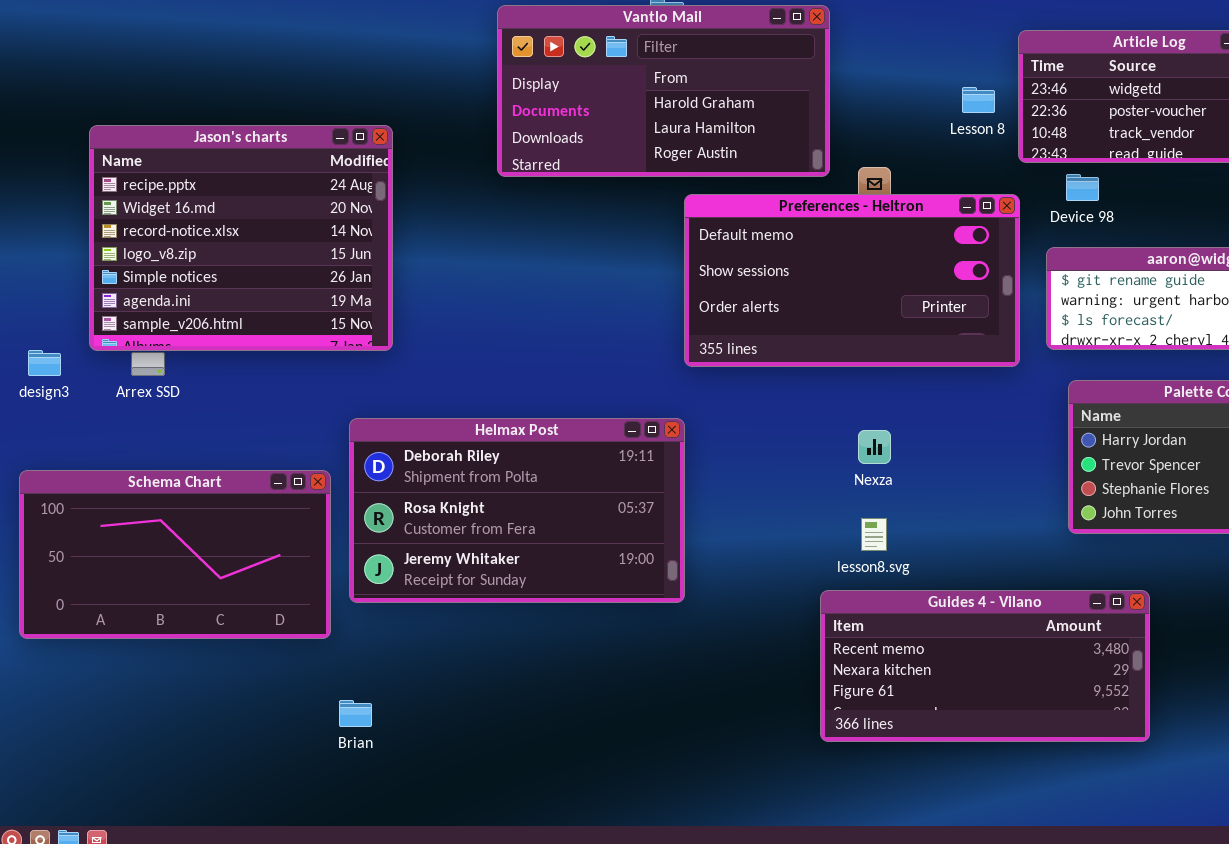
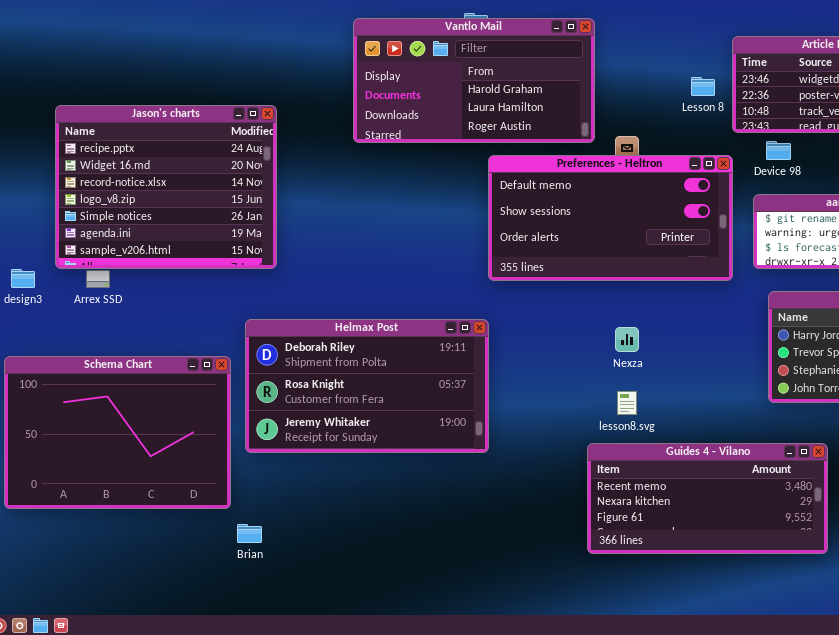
Schema Chart: [19,470,331,639] -> [4,356,231,509], resized

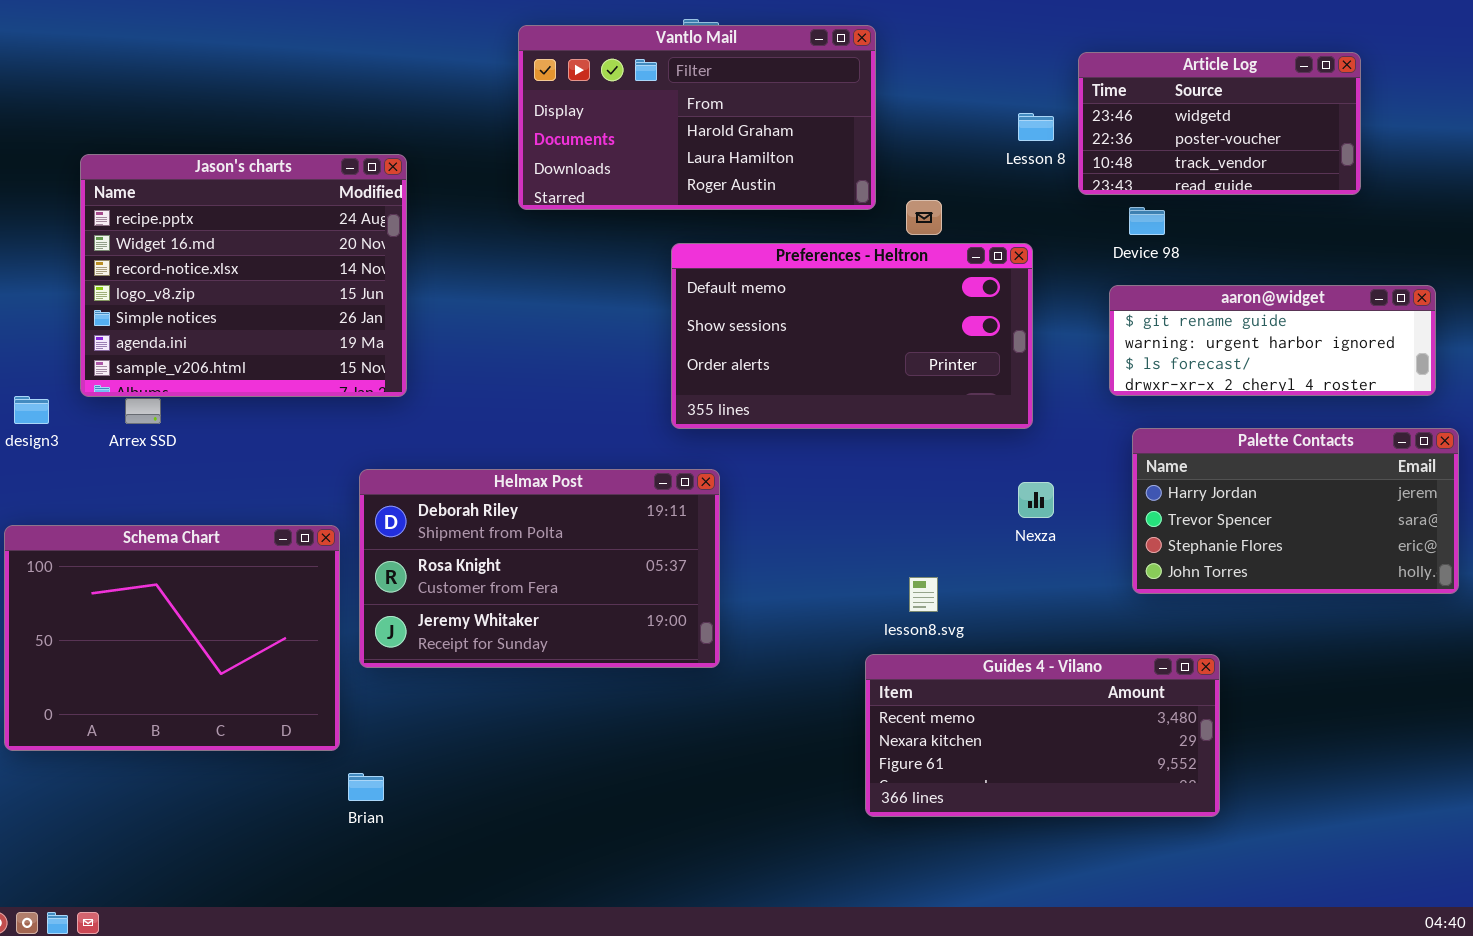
Preferences - Heltron: [488,155,733,281] -> [671,243,1033,429], moved
Nexza: [615,327,639,352] -> [1018,482,1054,518], moved

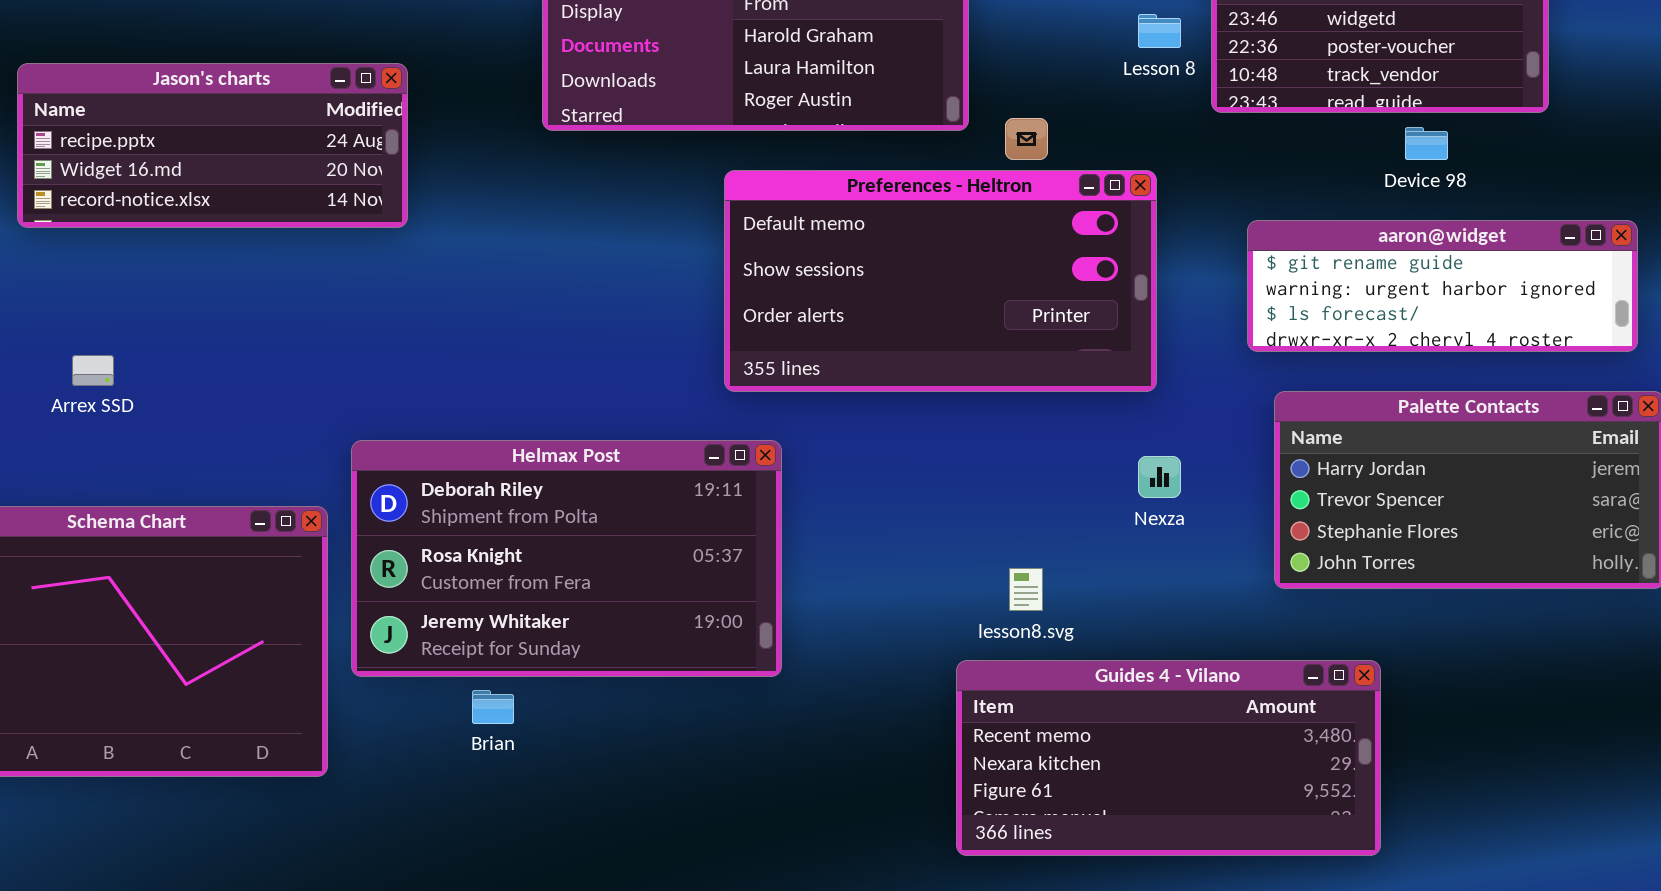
Jason's charts: [80,154,407,397] -> [17,63,408,228], resized
Device 98: [1129,207,1165,235] -> [1405,127,1448,160], moved
Brian: [348,773,384,801] -> [472,690,514,724], moved

